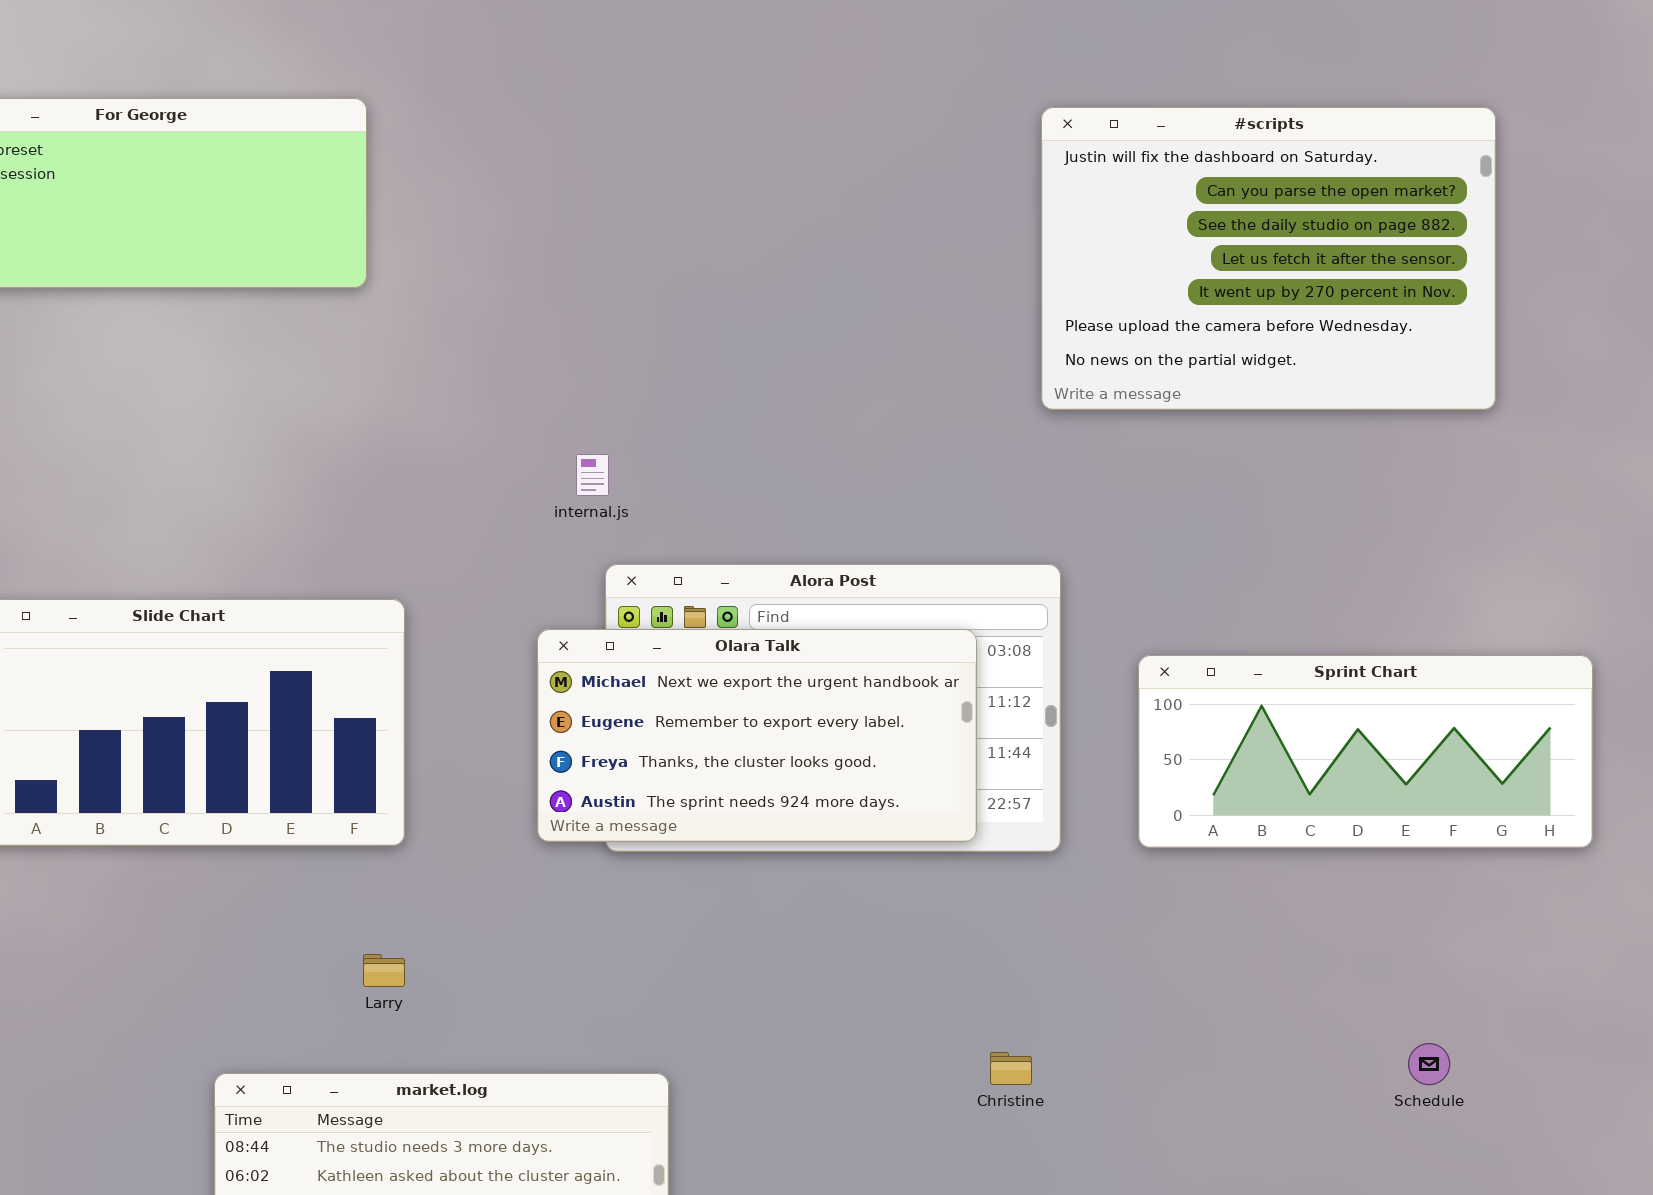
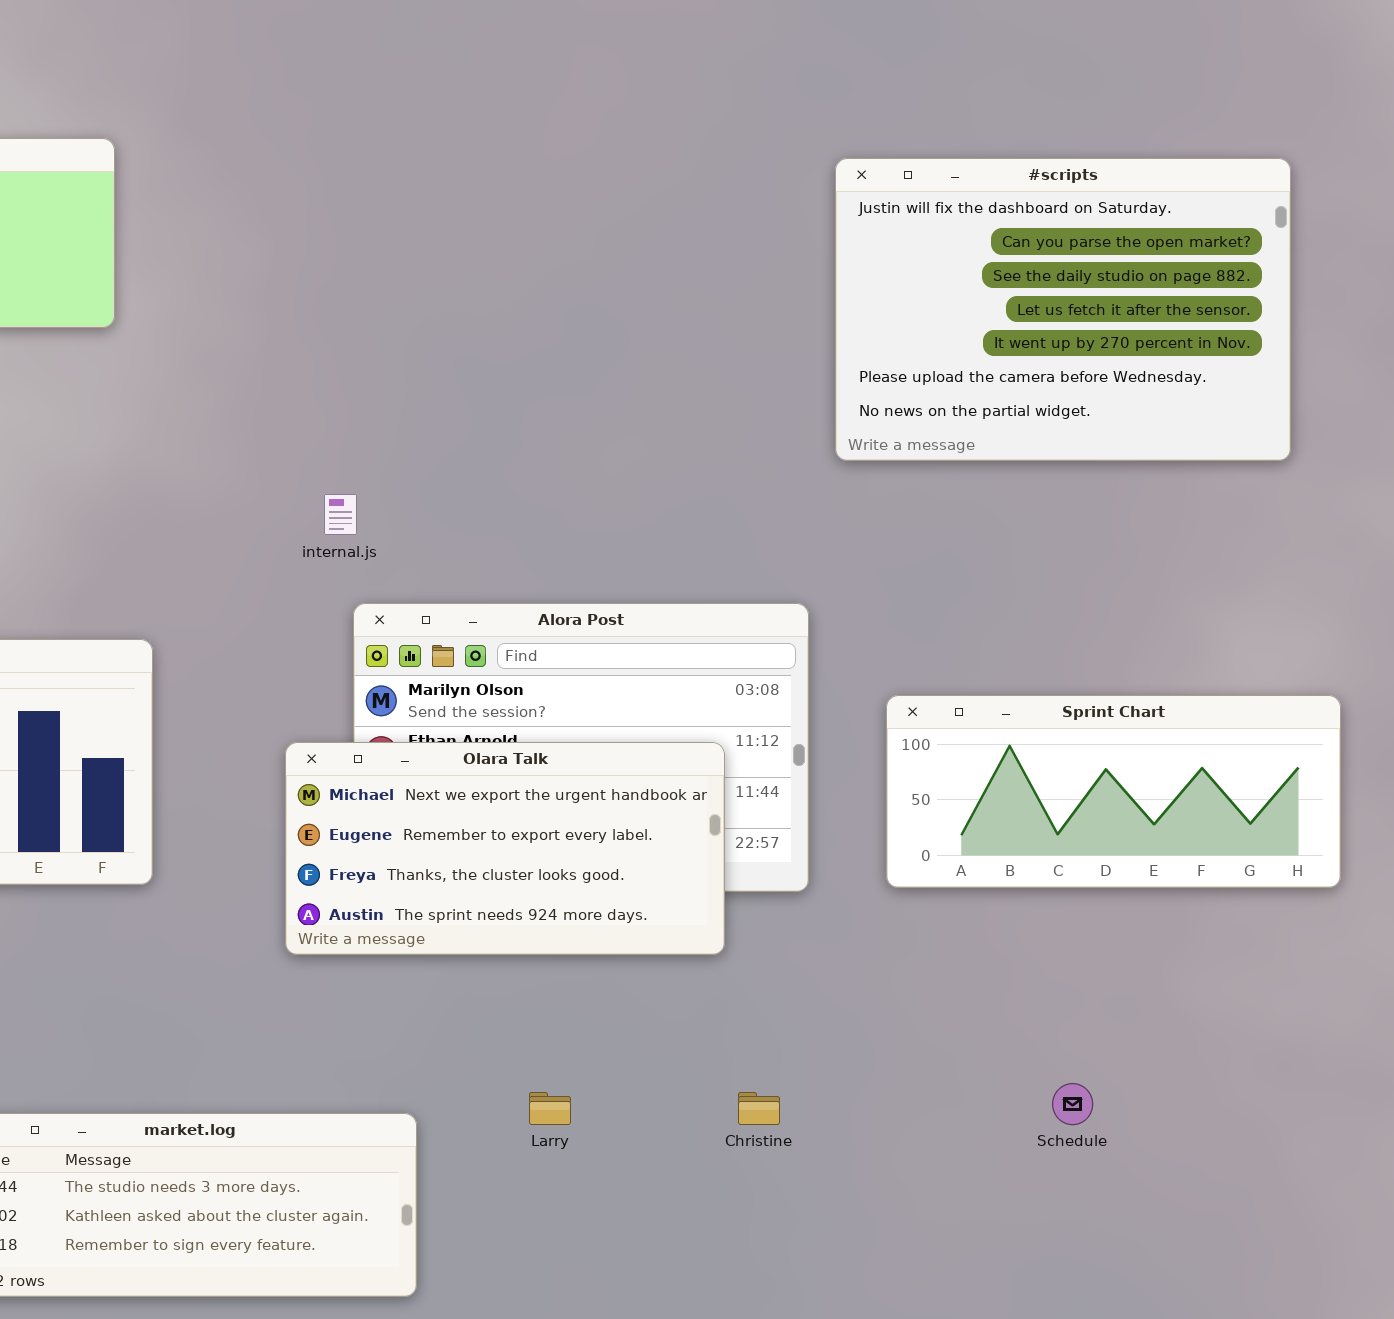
#scripts: [1041,107,1496,410] -> [835,158,1291,461], moved
Olara Talk: [537,629,977,842] -> [285,742,725,955], moved
Larry: [363,954,405,987] -> [529,1092,571,1125], moved
Schedule: [1408,1043,1450,1085] -> [1052,1083,1093,1125], moved

